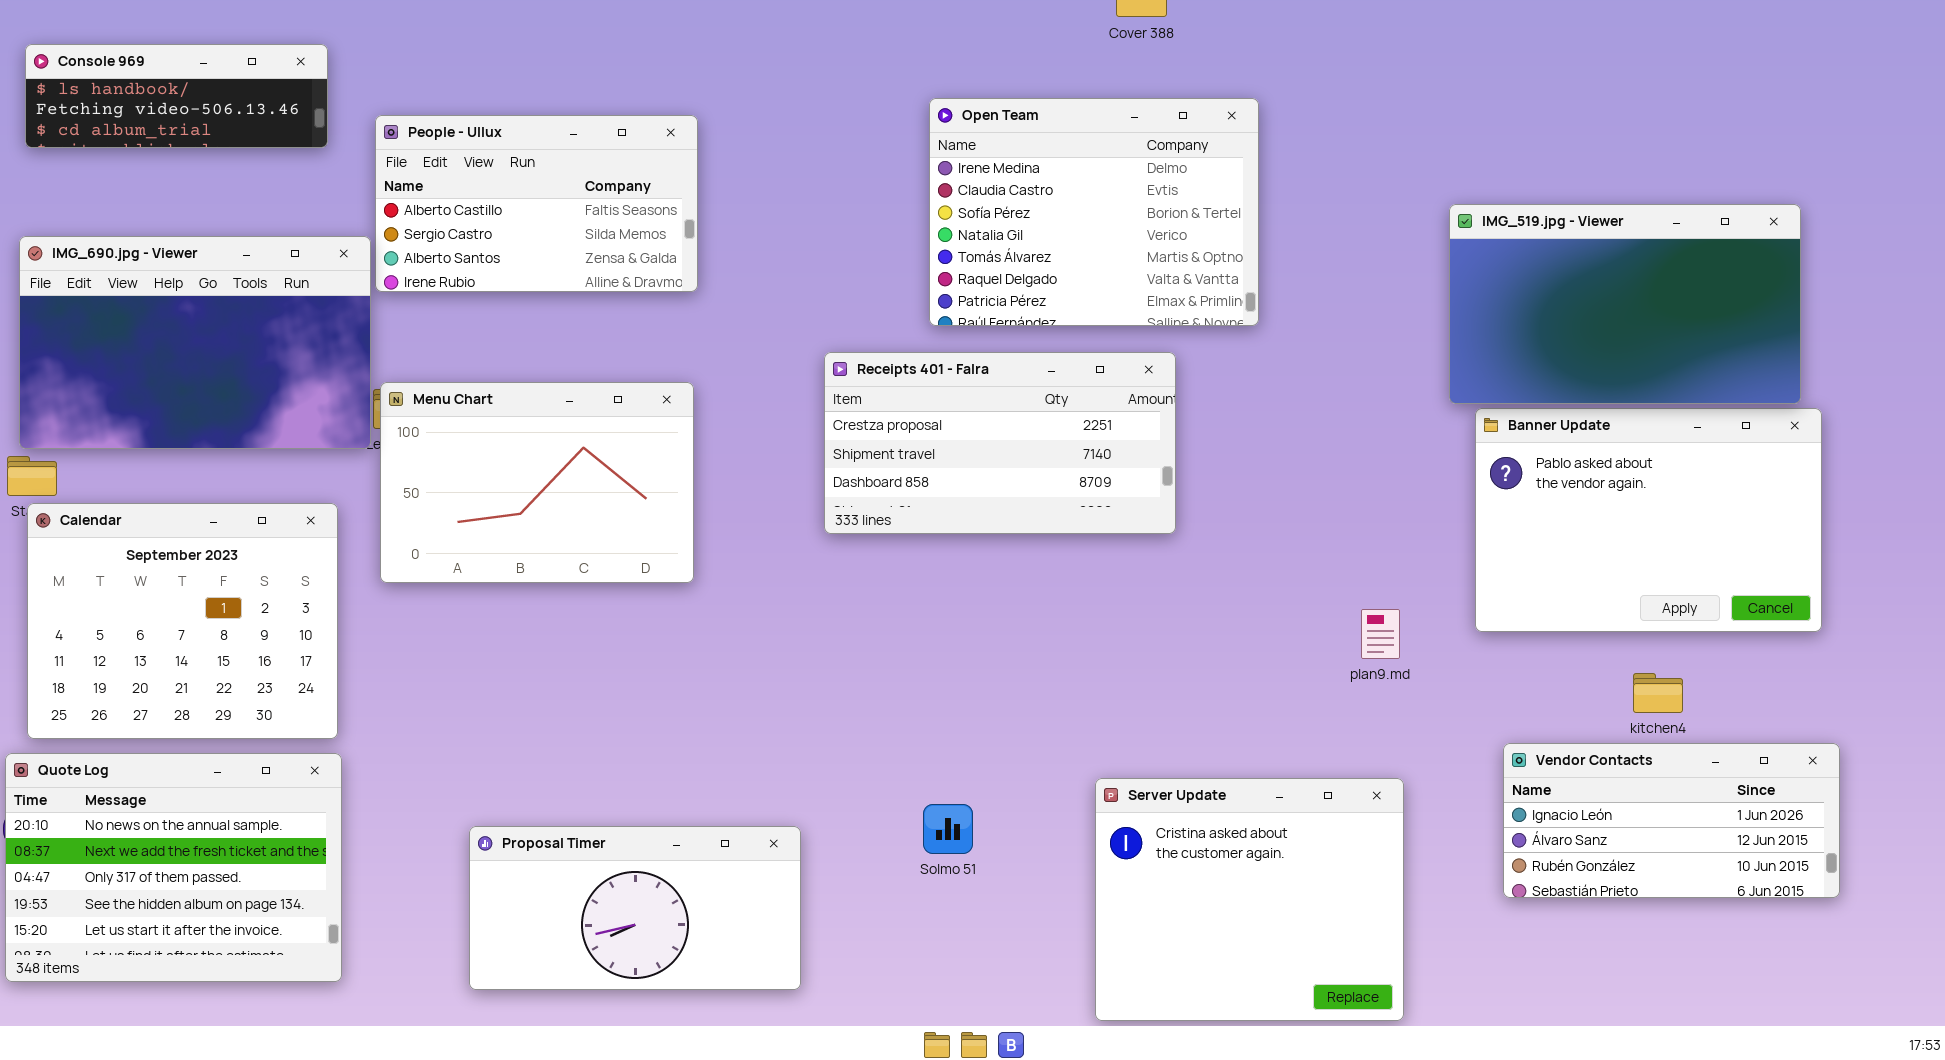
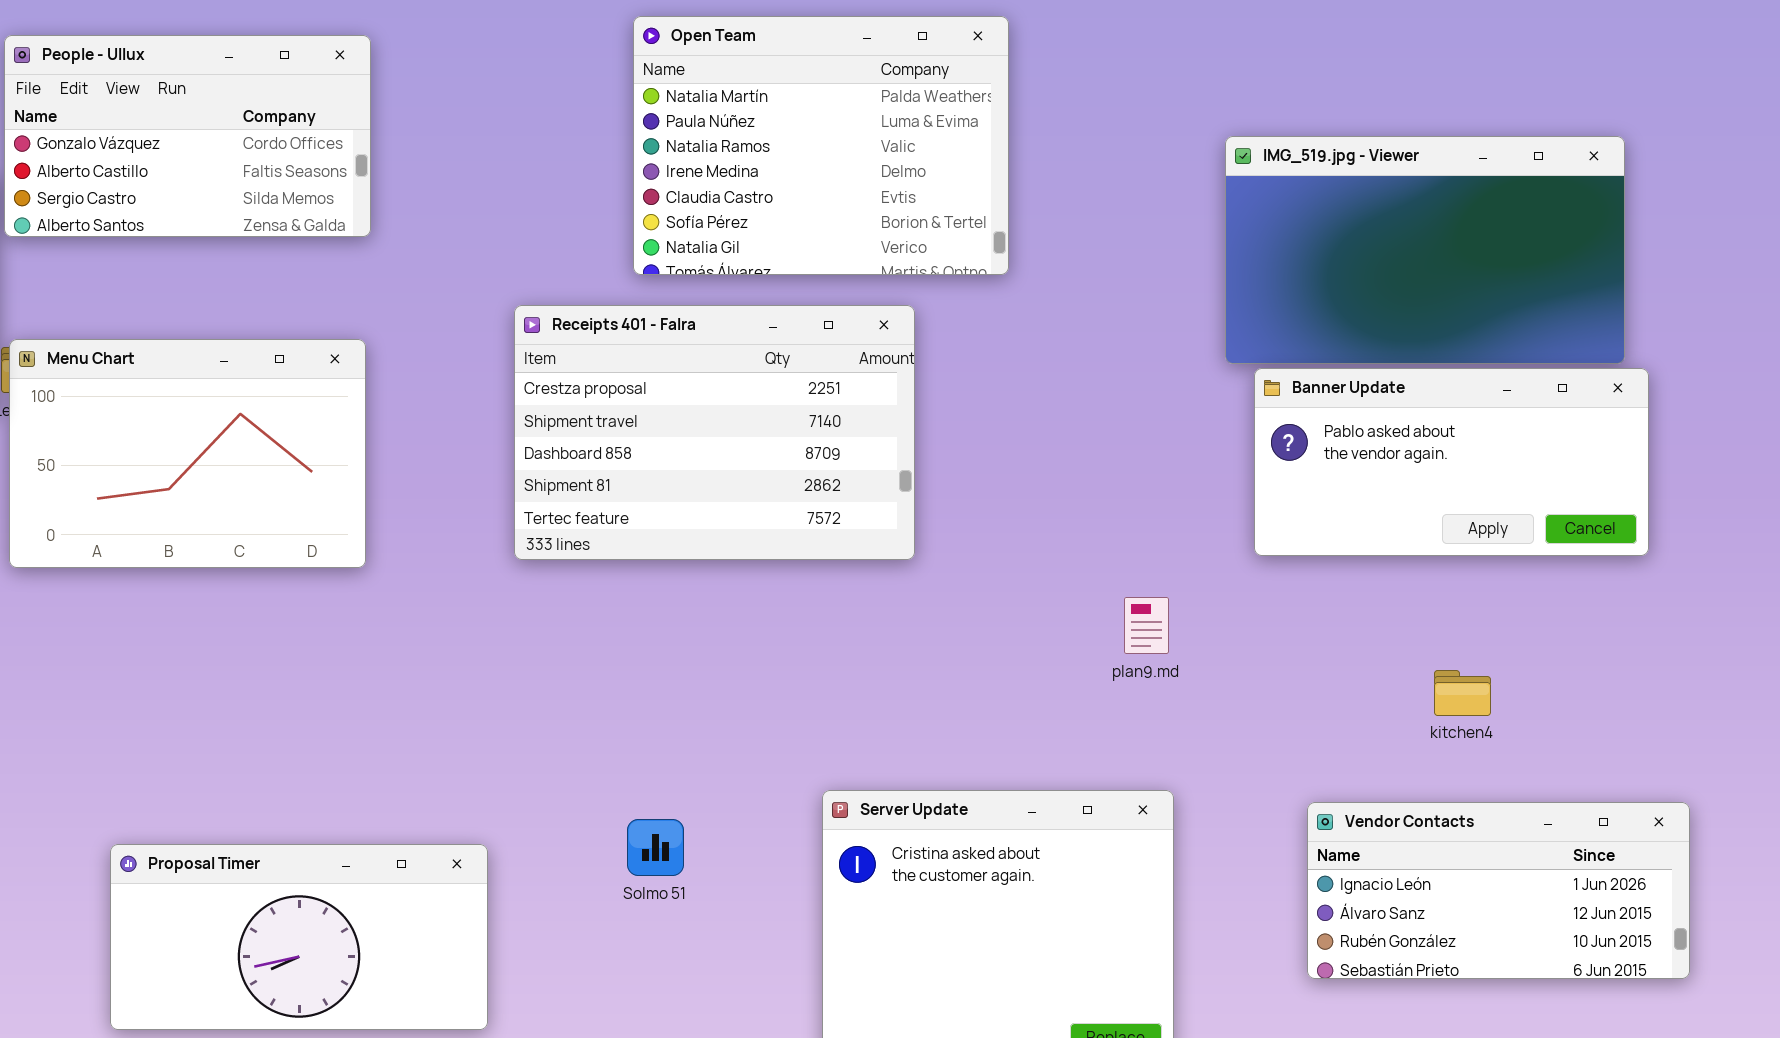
Open Team: [929,98,1259,326] -> [633,16,1009,275], scrolled up 3 rows
People - Ullux: [375,115,698,292] -> [4,35,371,237], scrolled up 1 row
Receipts 401 - Falra: [824,352,1176,534] -> [514,305,915,560], resized
Banner Update: [1475,408,1822,632] -> [1254,368,1649,556], resized
Vendor Contacts: [1503,743,1840,898] -> [1307,802,1690,979], moved

